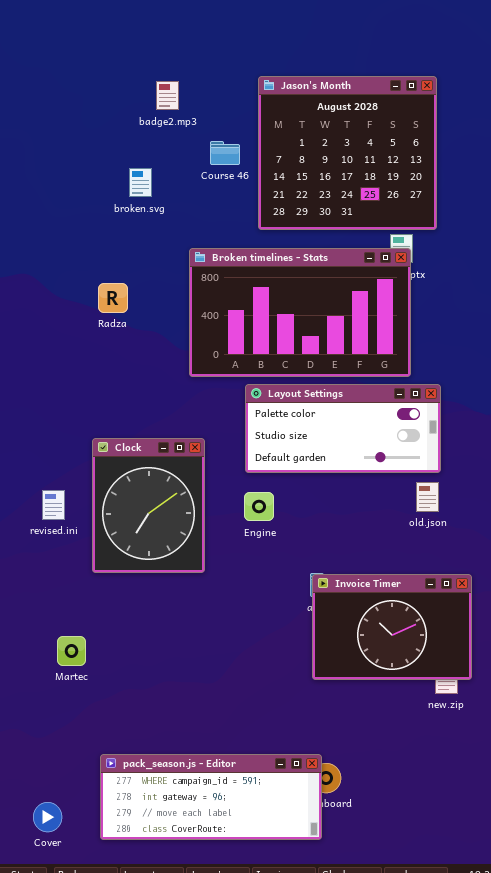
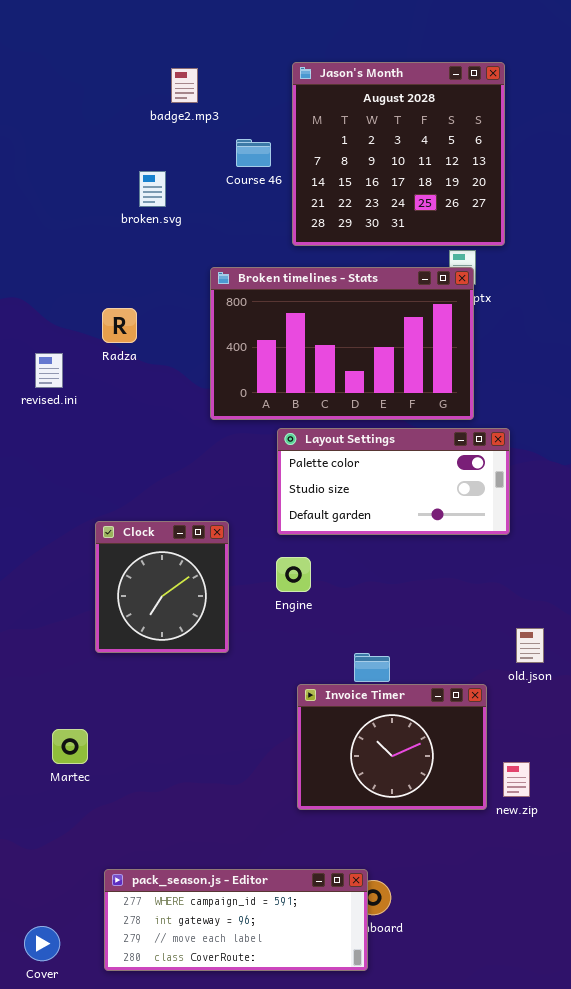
Clock: [92,438,205,573] -> [95,521,229,653], resized
old.json: [416,482,439,512] -> [516,628,544,663], moved
revised.ini: [42,490,65,520] -> [35,353,63,388], moved
Invoice Timer: [312,574,472,680] -> [297,684,487,810], moved

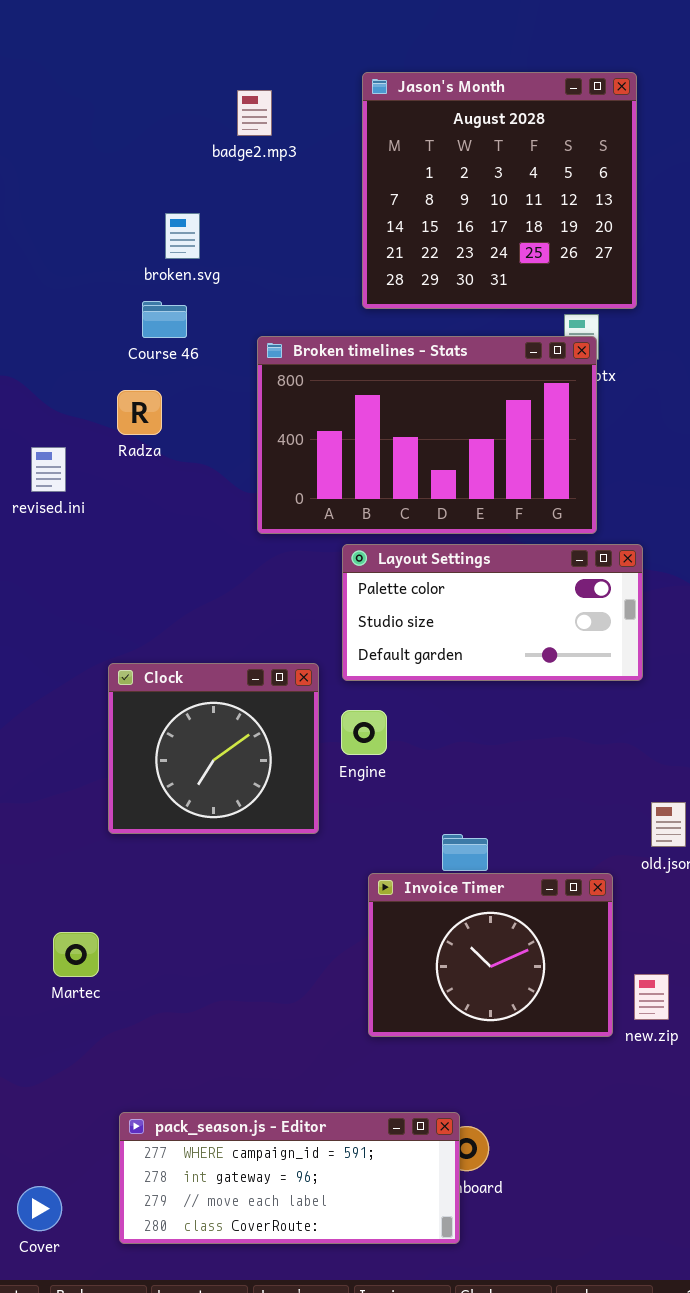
badge2.mp3: [171,68,198,103] -> [237,90,272,136], moved
Course 46: [236,139,271,167] -> [142,301,187,338], moved
Clock: [95,521,229,653] -> [108,663,319,834], resized

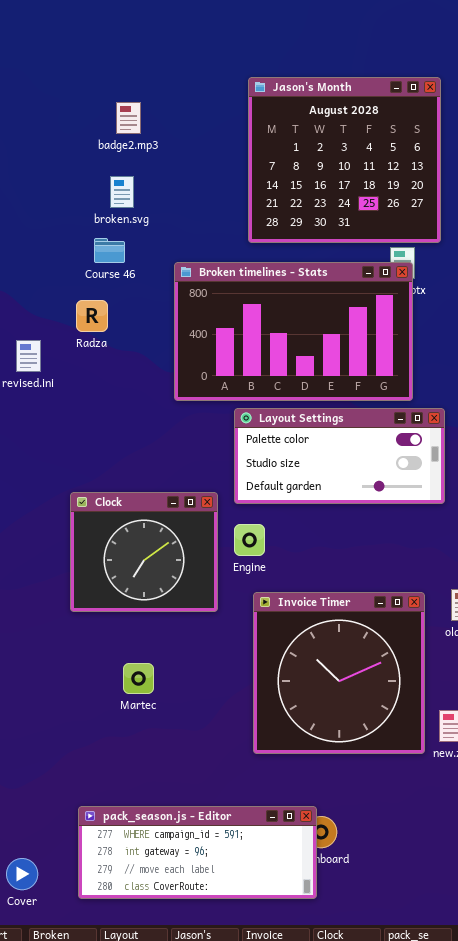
badge2.mp3: [237,90,272,136] -> [116,102,141,134], moved
Invoice Timer: [368,873,613,1037] -> [253,592,425,754], resized
Martec: [53,932,99,977] -> [123,663,154,694], moved

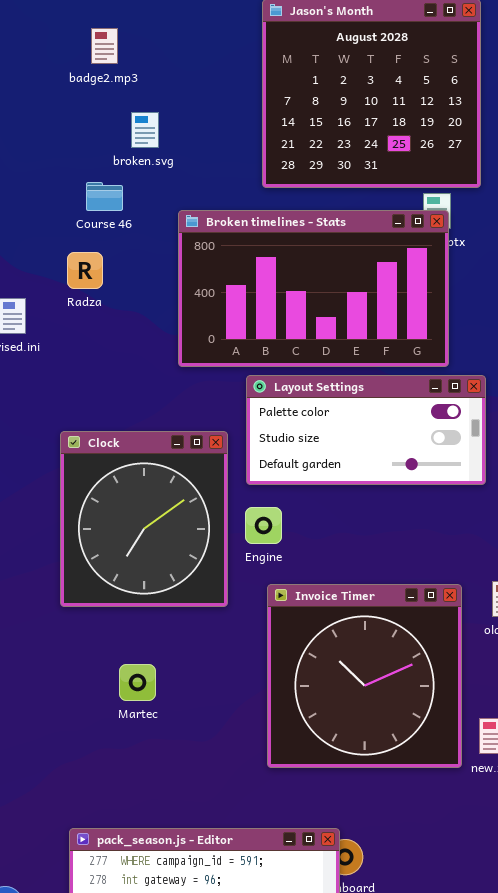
badge2.mp3: [116,102,141,134] -> [91,28,118,64], moved
broken.svg: [110,176,134,208] -> [131,112,159,148], moved
Clock: [70,492,218,612] -> [60,431,228,607], resized

